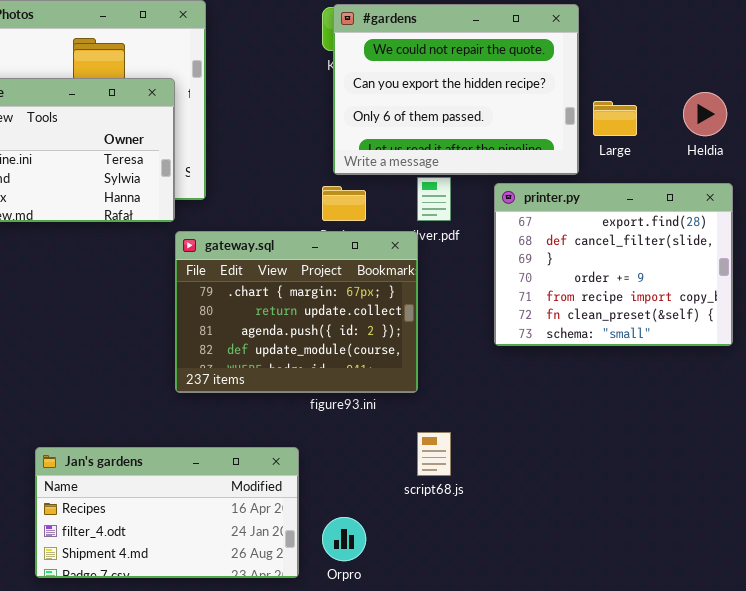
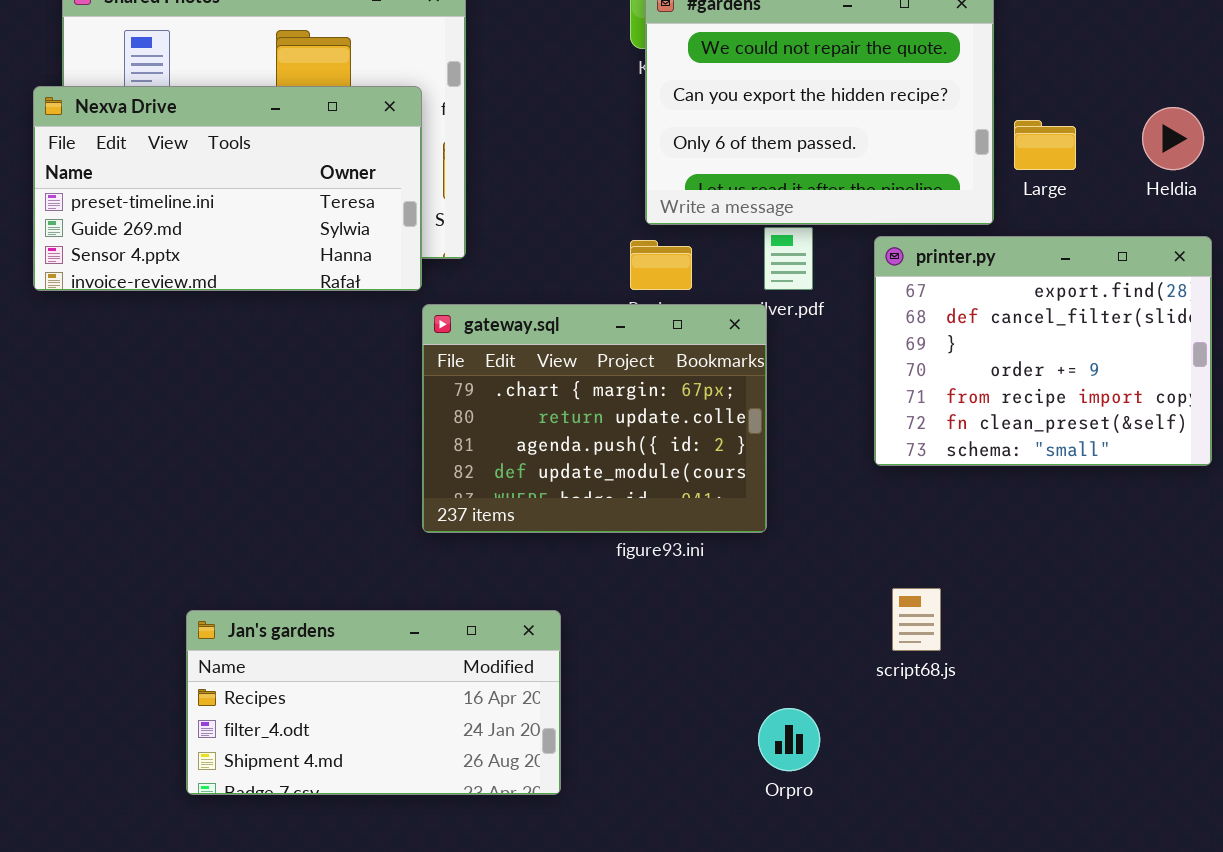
script68.js: [417,432,451,476] -> [892,588,941,651], moved
Jan's gardens: [35,447,299,578] -> [186,610,561,795], moved
Orpro: [322,517,366,561] -> [758,708,820,771], moved

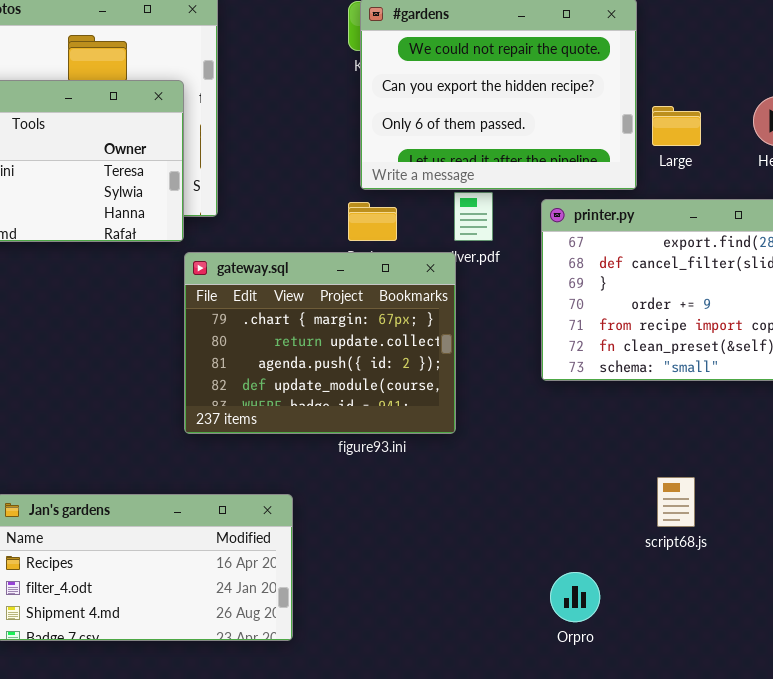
script68.js: [892,588,941,651] -> [657,477,695,527], moved
Orpro: [758,708,820,771] -> [550,572,600,622], moved

